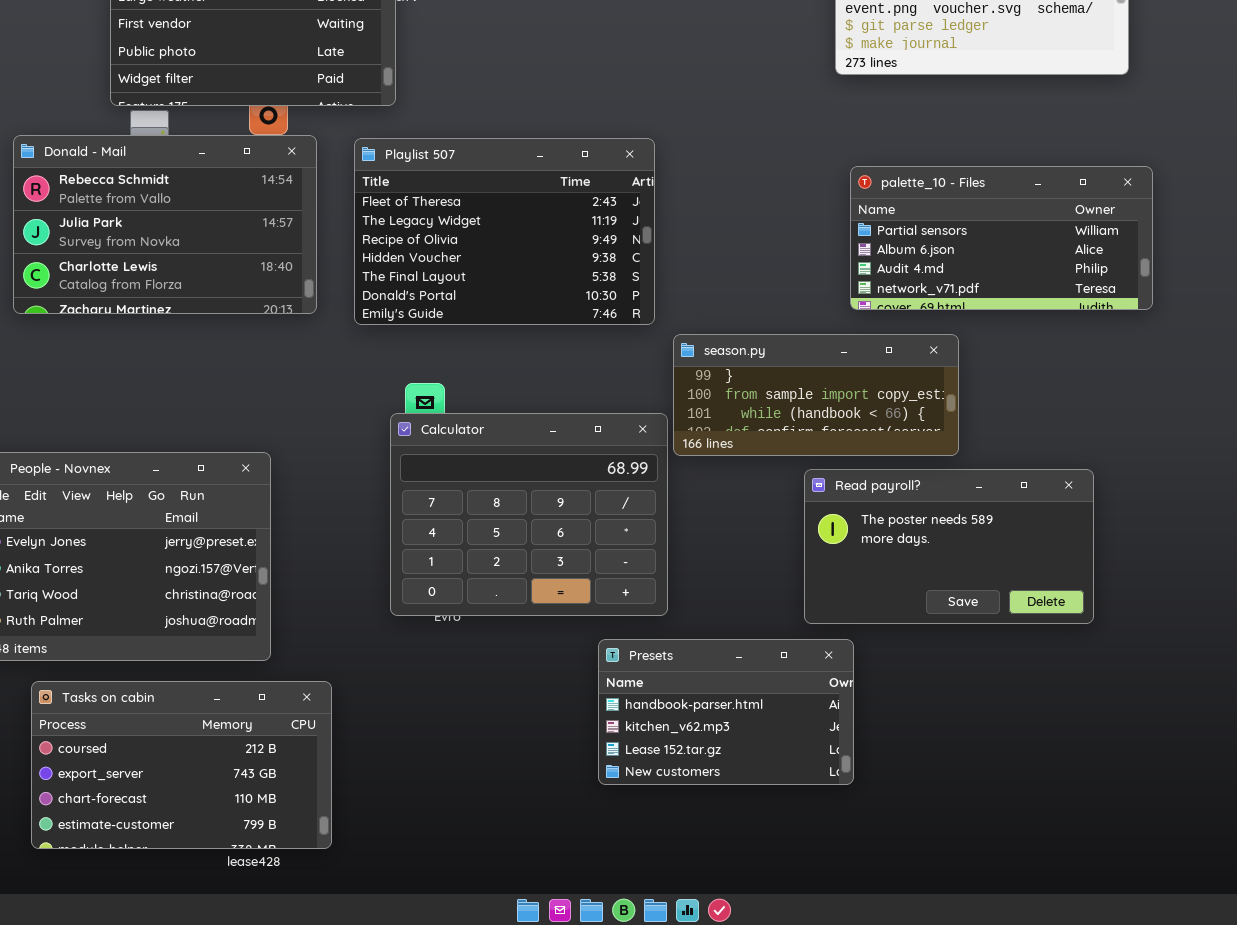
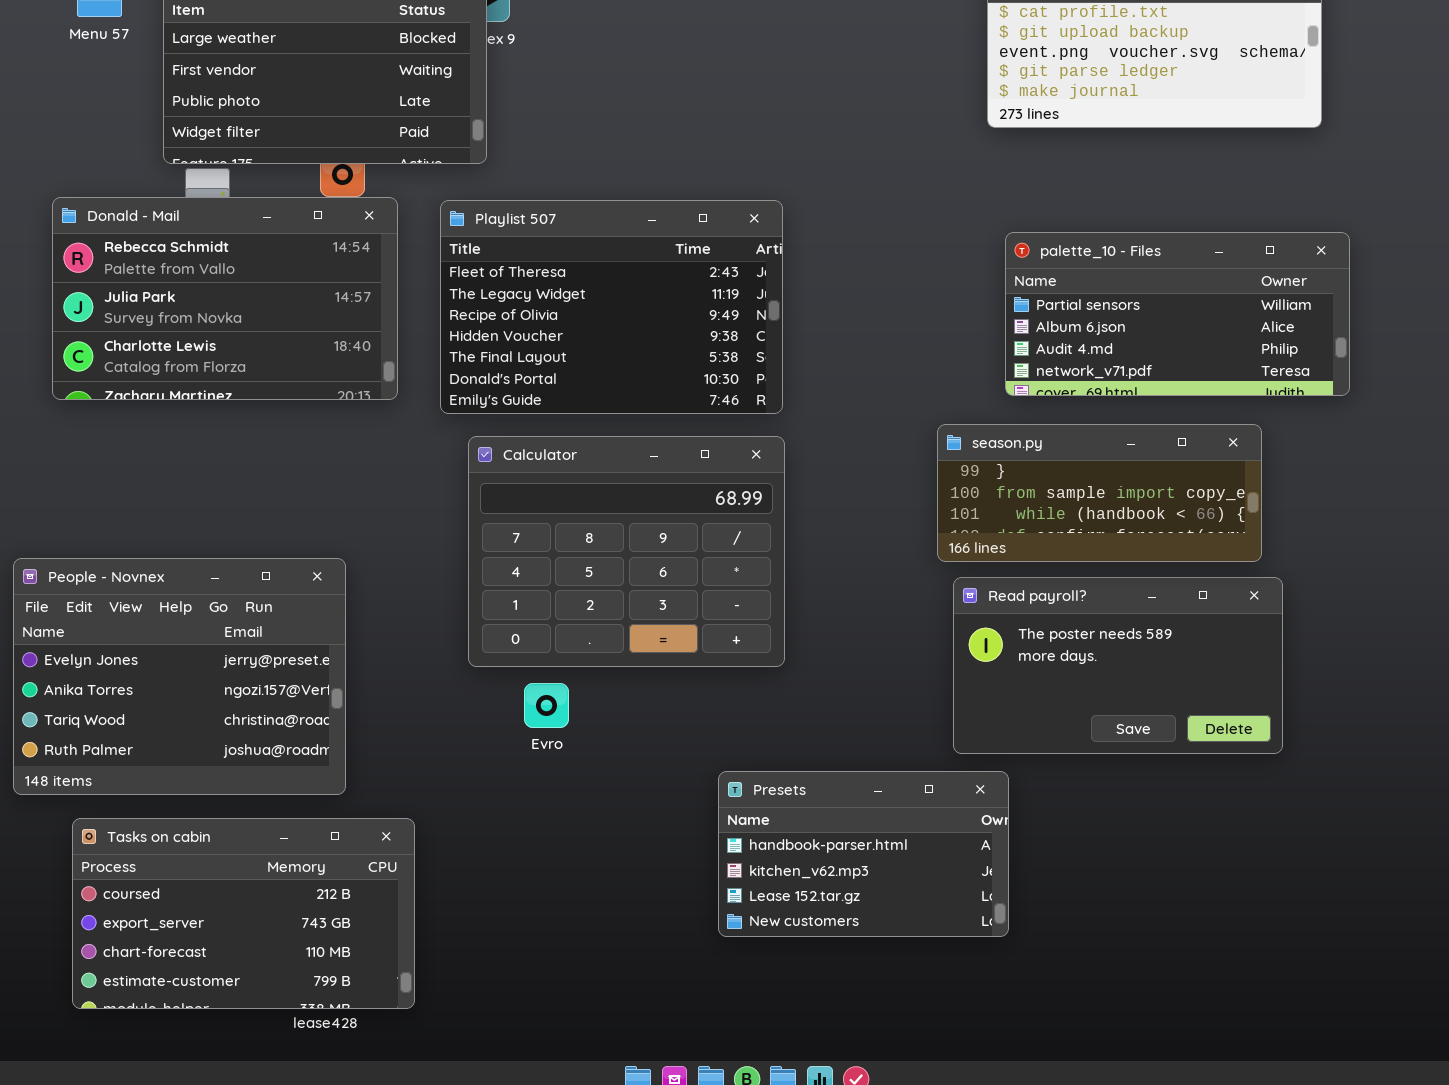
season.py: [673,334,959,456] -> [937,424,1262,562], moved
Calculator: [390,413,668,616] -> [468,436,785,667], moved

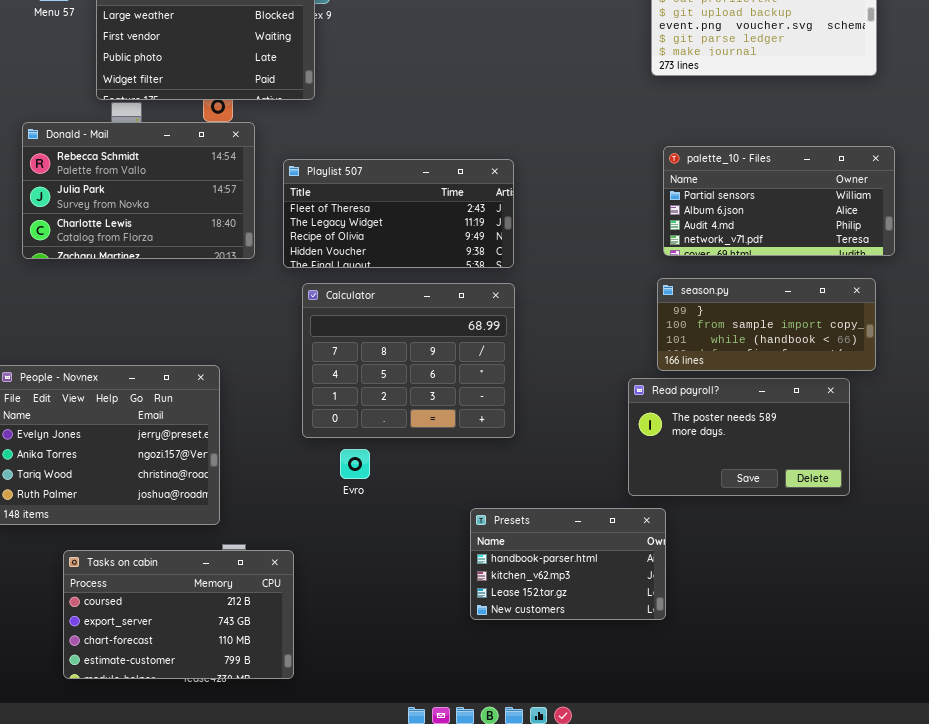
Playlist 507: [440,200,783,414] -> [283,159,514,268], resized
season.py: [937,424,1262,562] -> [657,278,876,371], moved
Tasks on cabin: [72,818,415,1009] -> [63,550,294,679], moved

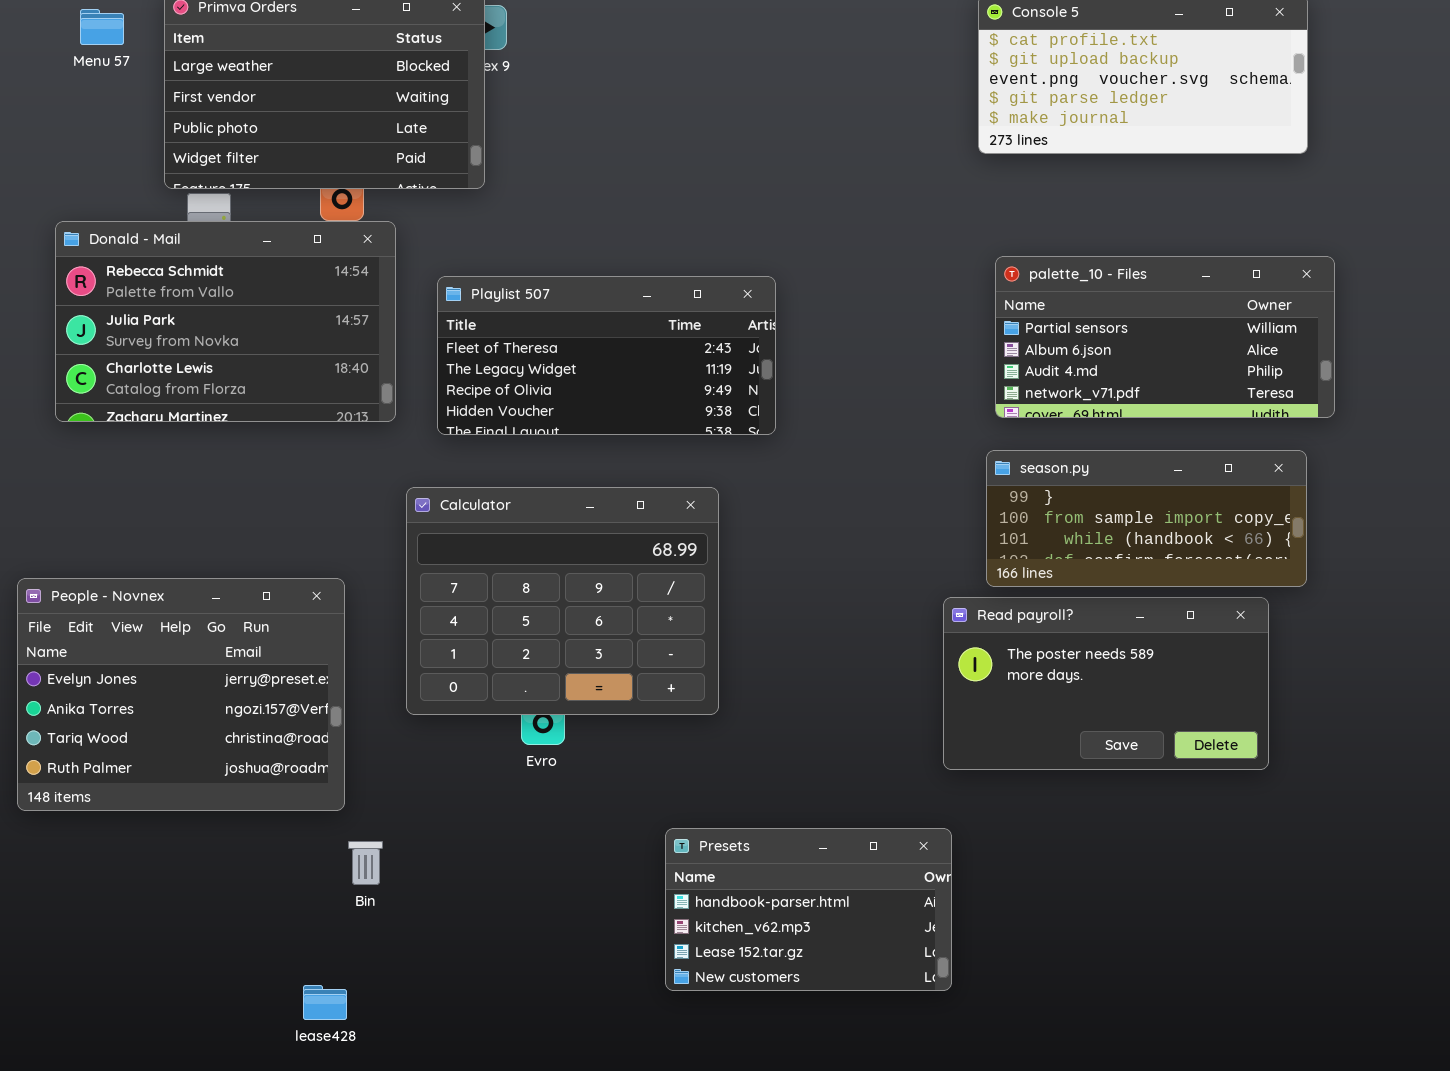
Calculator: [302,283,515,438] -> [406,487,719,715], moved
Presets: [470,508,666,620] -> [665,828,952,991], moved
Tasks on cabin: [63,550,294,679] -> none, closed

